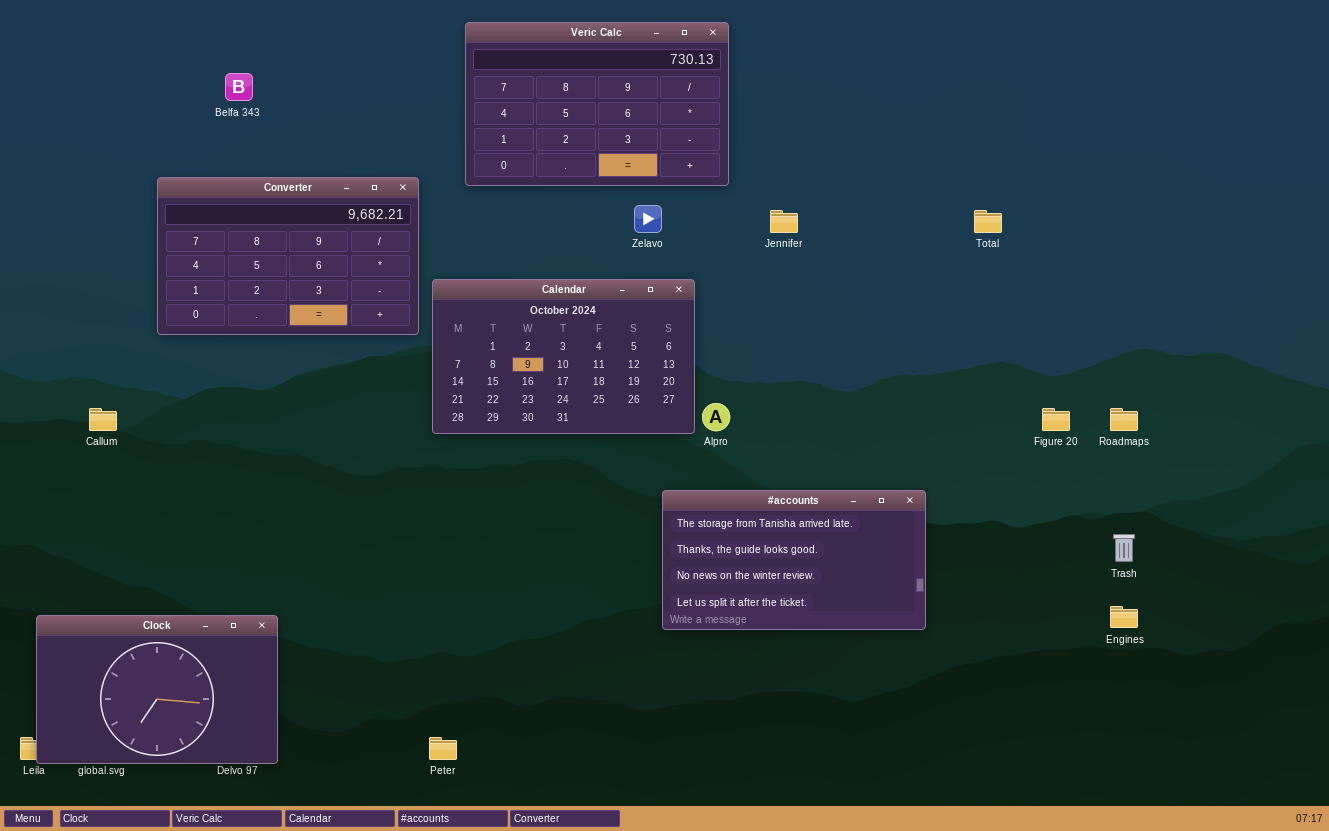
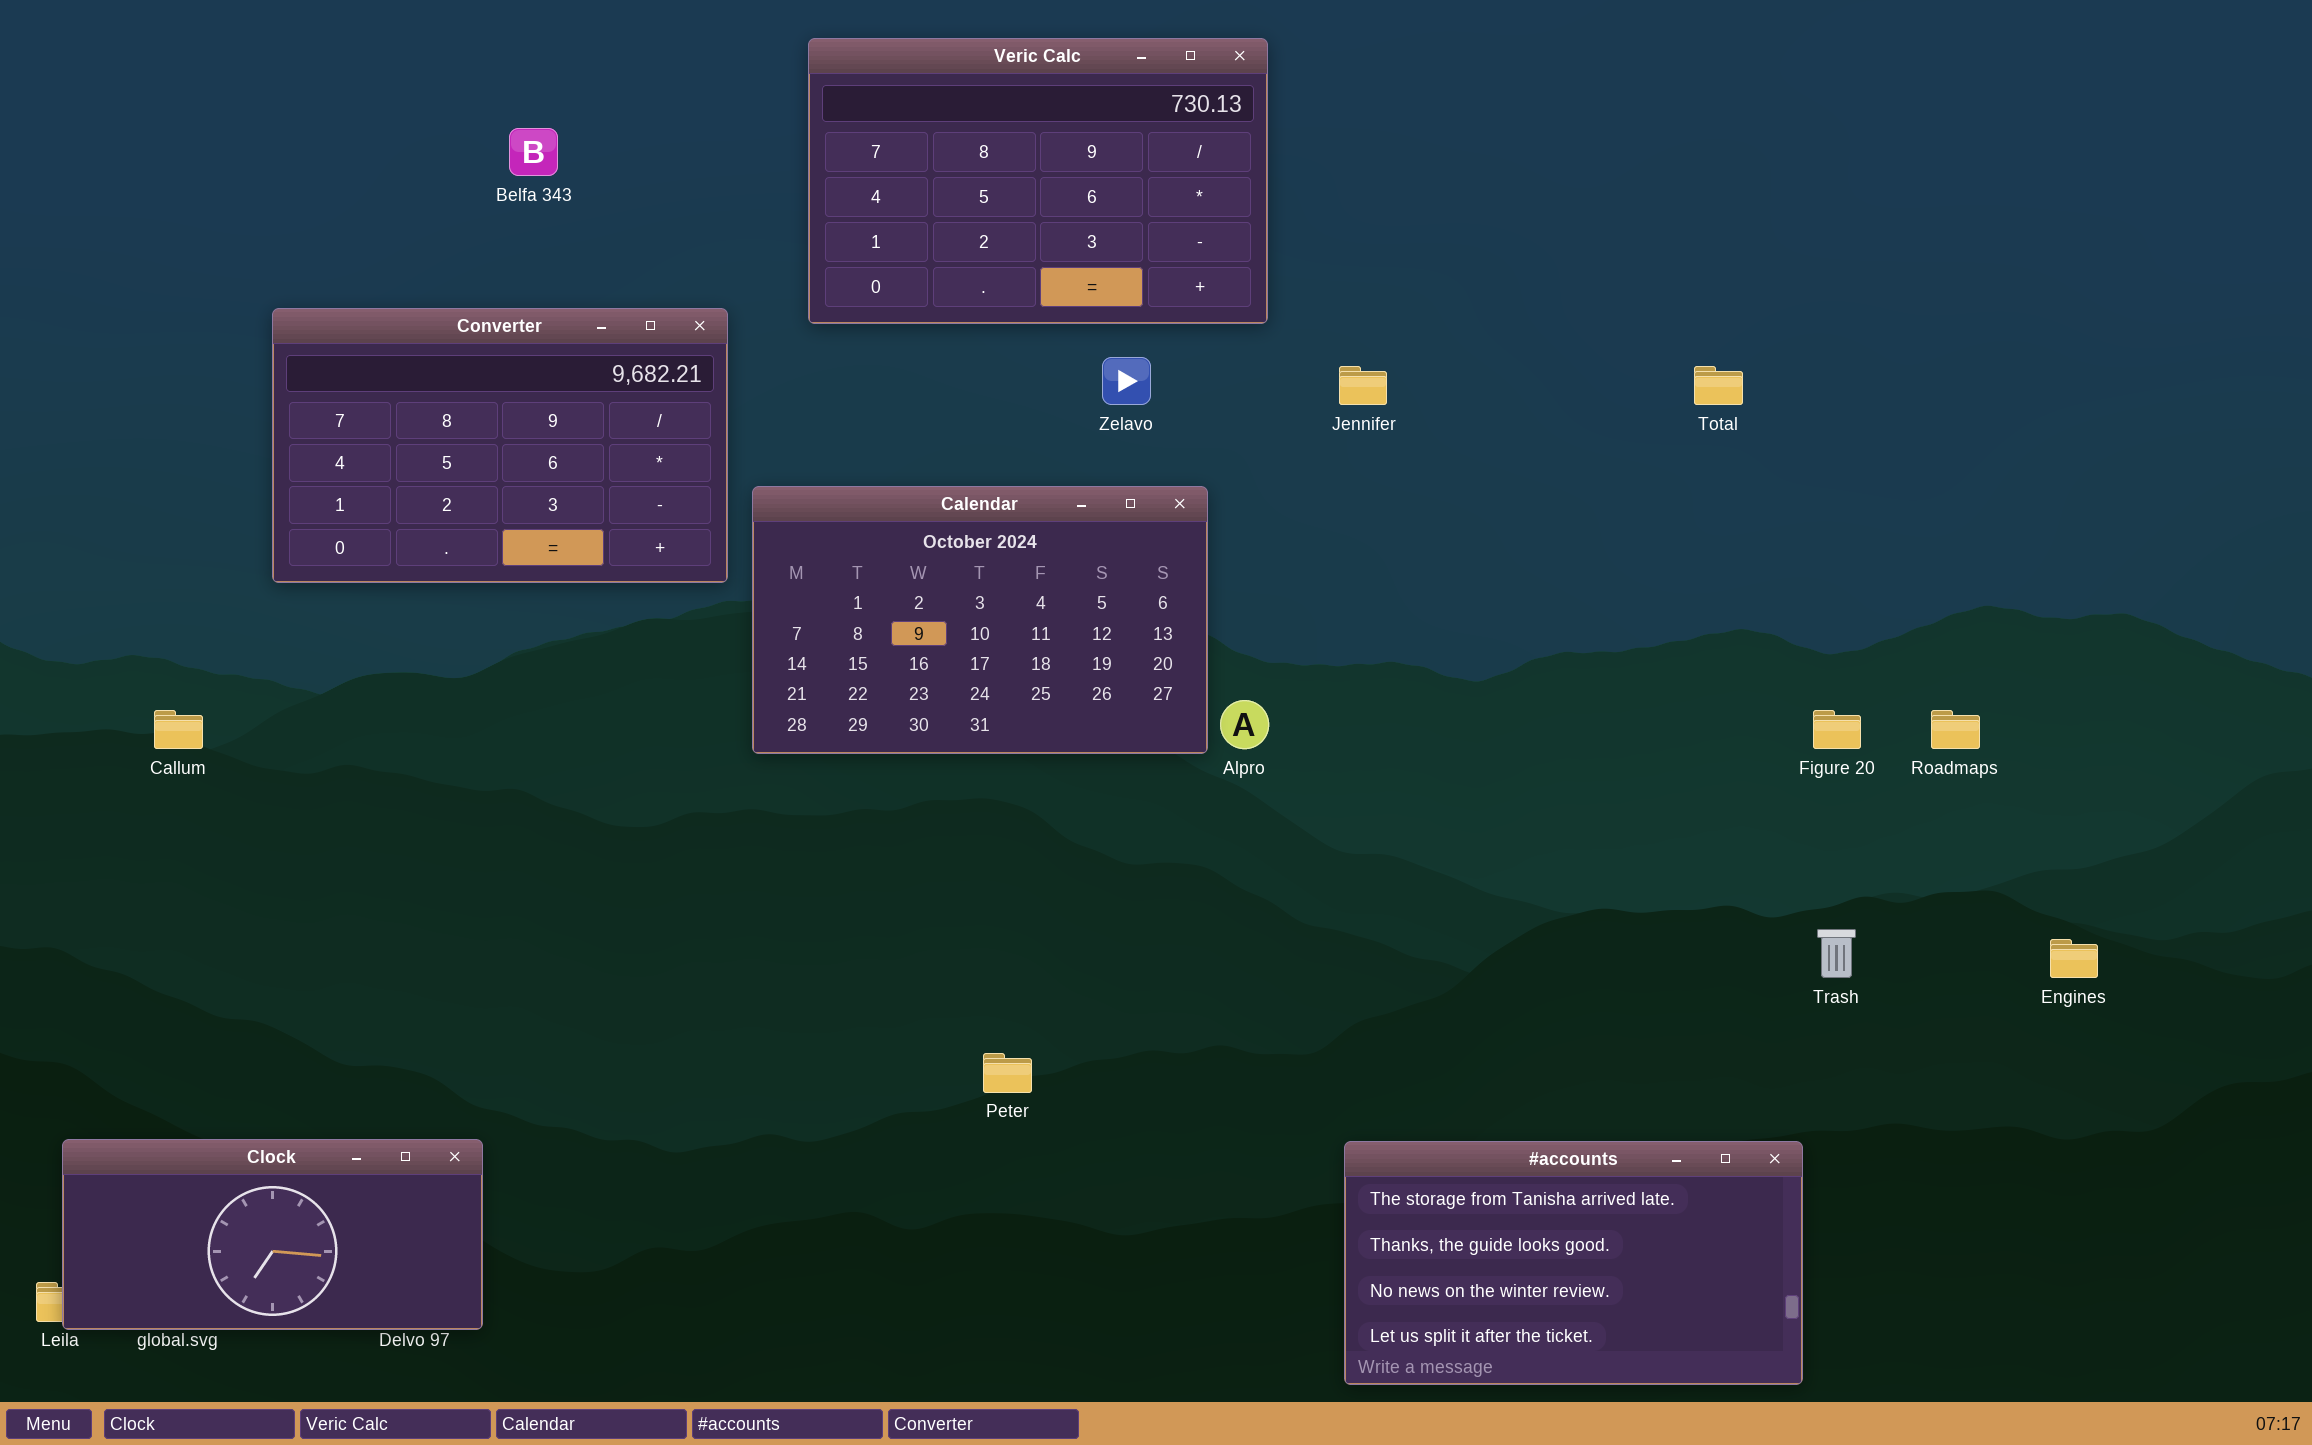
Belfa 343: [225,73,253,101] -> [509,128,558,176], moved
#accounts: [662,490,926,630] -> [1344,1141,1803,1385], moved
Trash: [1113,534,1135,562] -> [1817,929,1856,978], moved
Engines: [1110,606,1138,628] -> [2050,939,2098,978], moved
Clock: [36,615,278,764] -> [62,1139,483,1330], resized
Peter: [429,737,457,760] -> [983,1053,1032,1093], moved

